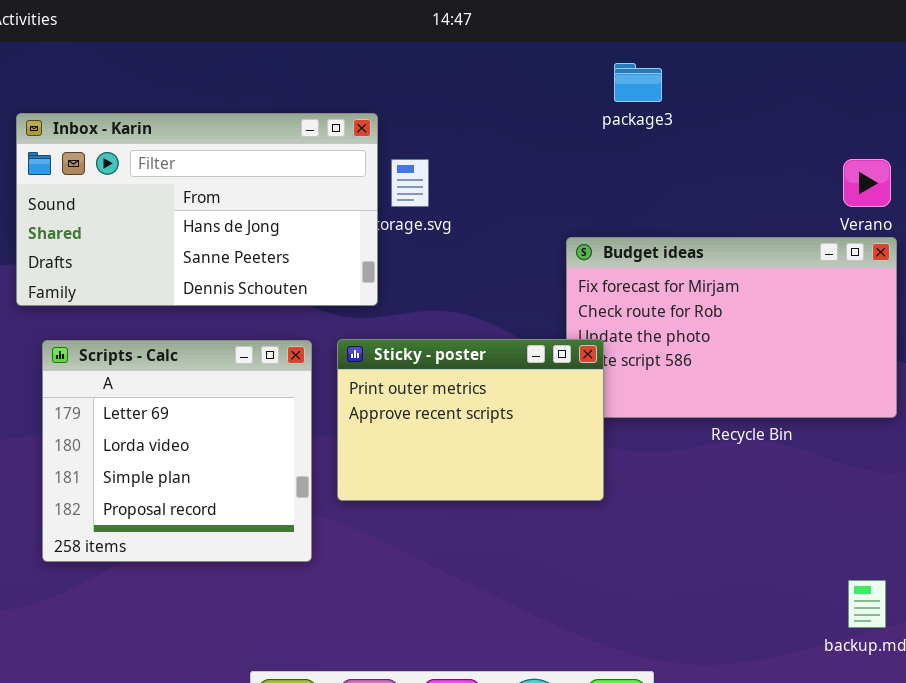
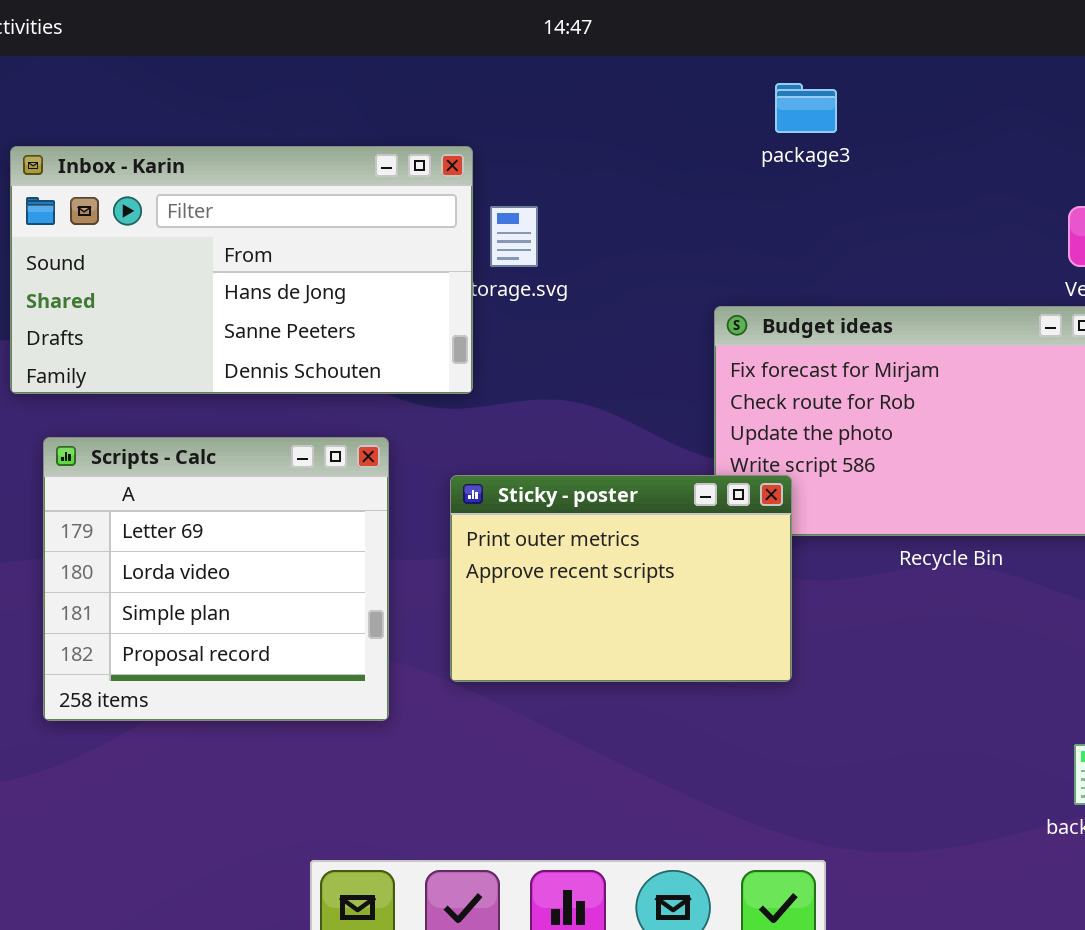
Sticky - poster: [337,339,604,501] -> [450,475,792,682], moved

